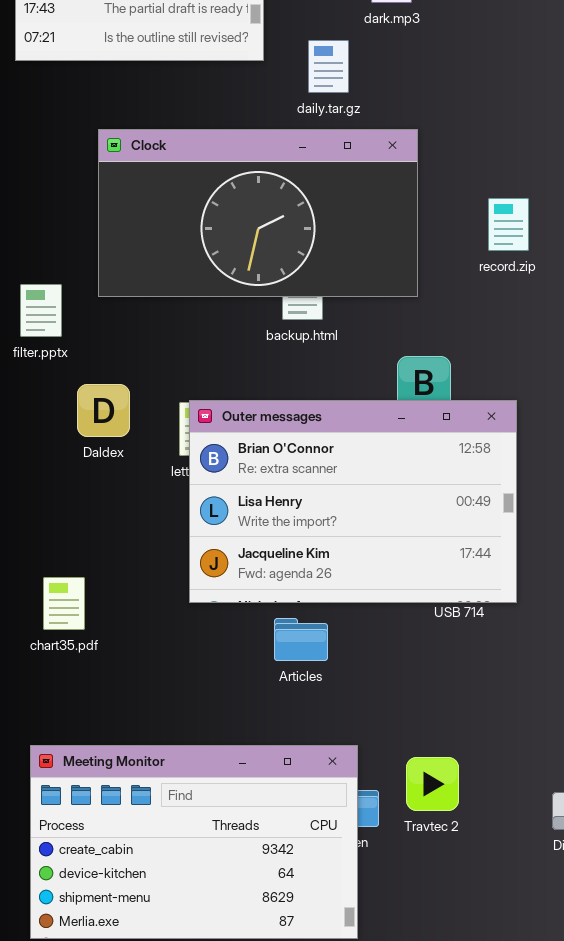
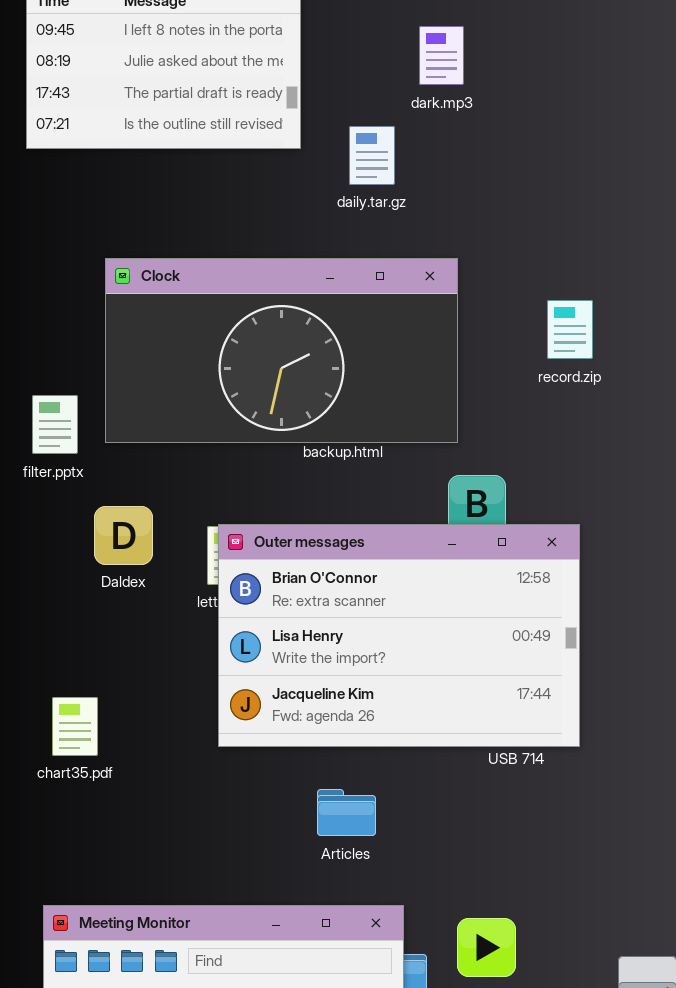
Clock: [98,129,418,297] -> [105,258,458,443], moved
chart35.pdf: [43,577,85,630] -> [52,697,98,756], moved
Articles: [274,618,328,661] -> [317,789,376,836], moved

